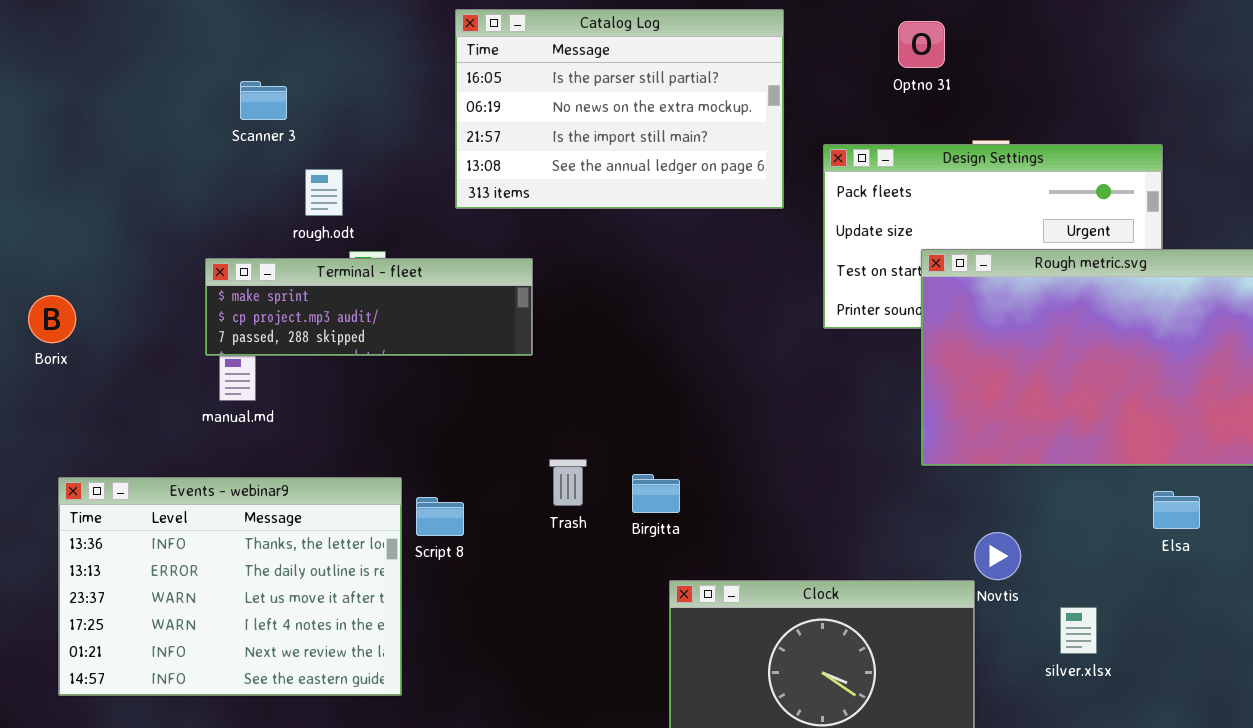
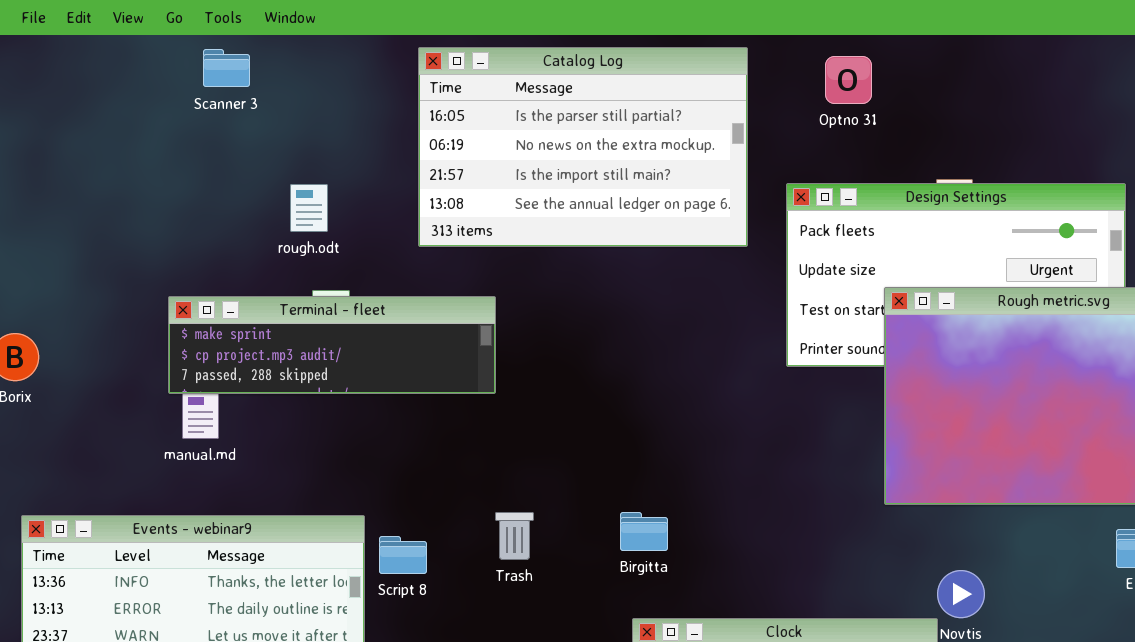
Optno 31: [898,21,945,68] -> [825,56,872,104], moved
Scanner 3: [240,81,287,120] -> [203,49,250,87], moved
rough.odt: [305,169,343,216] -> [290,184,328,232], moved
Trash: [549,459,587,506] -> [495,512,534,560], moved
Birgitta: [632,474,680,513] -> [620,512,668,551], moved

